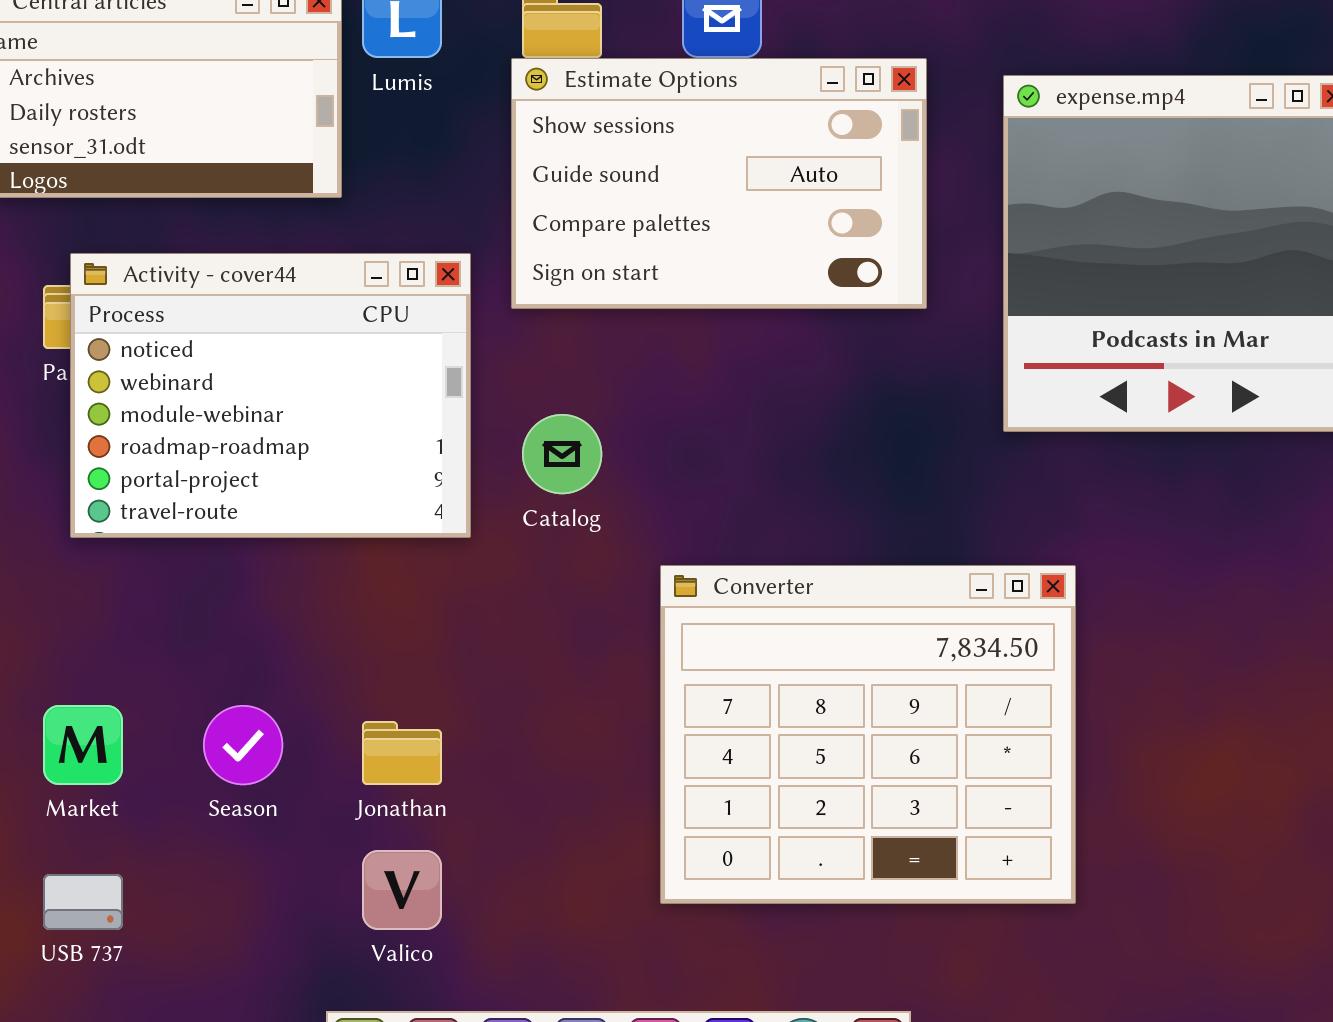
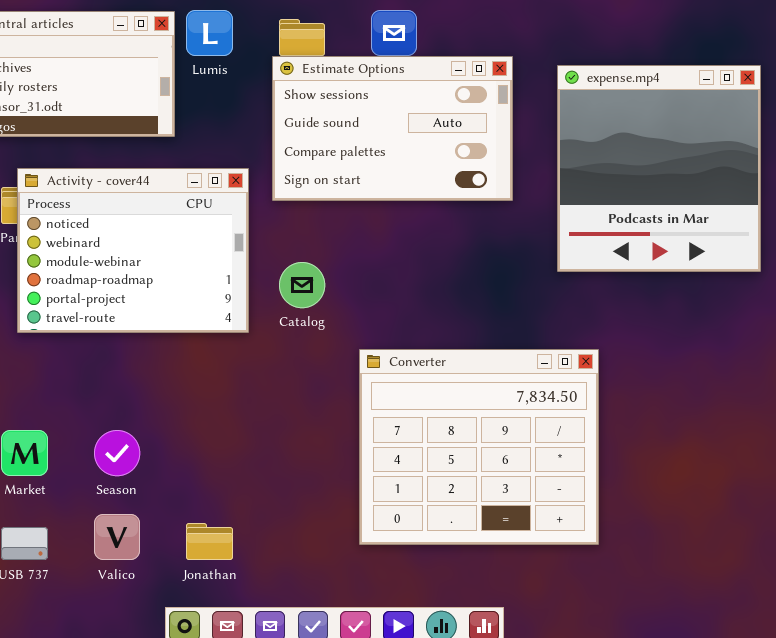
Jonathan: [362,721,442,785] -> [186,523,233,560], moved
Valico: [362,850,442,930] -> [94,514,140,560], moved

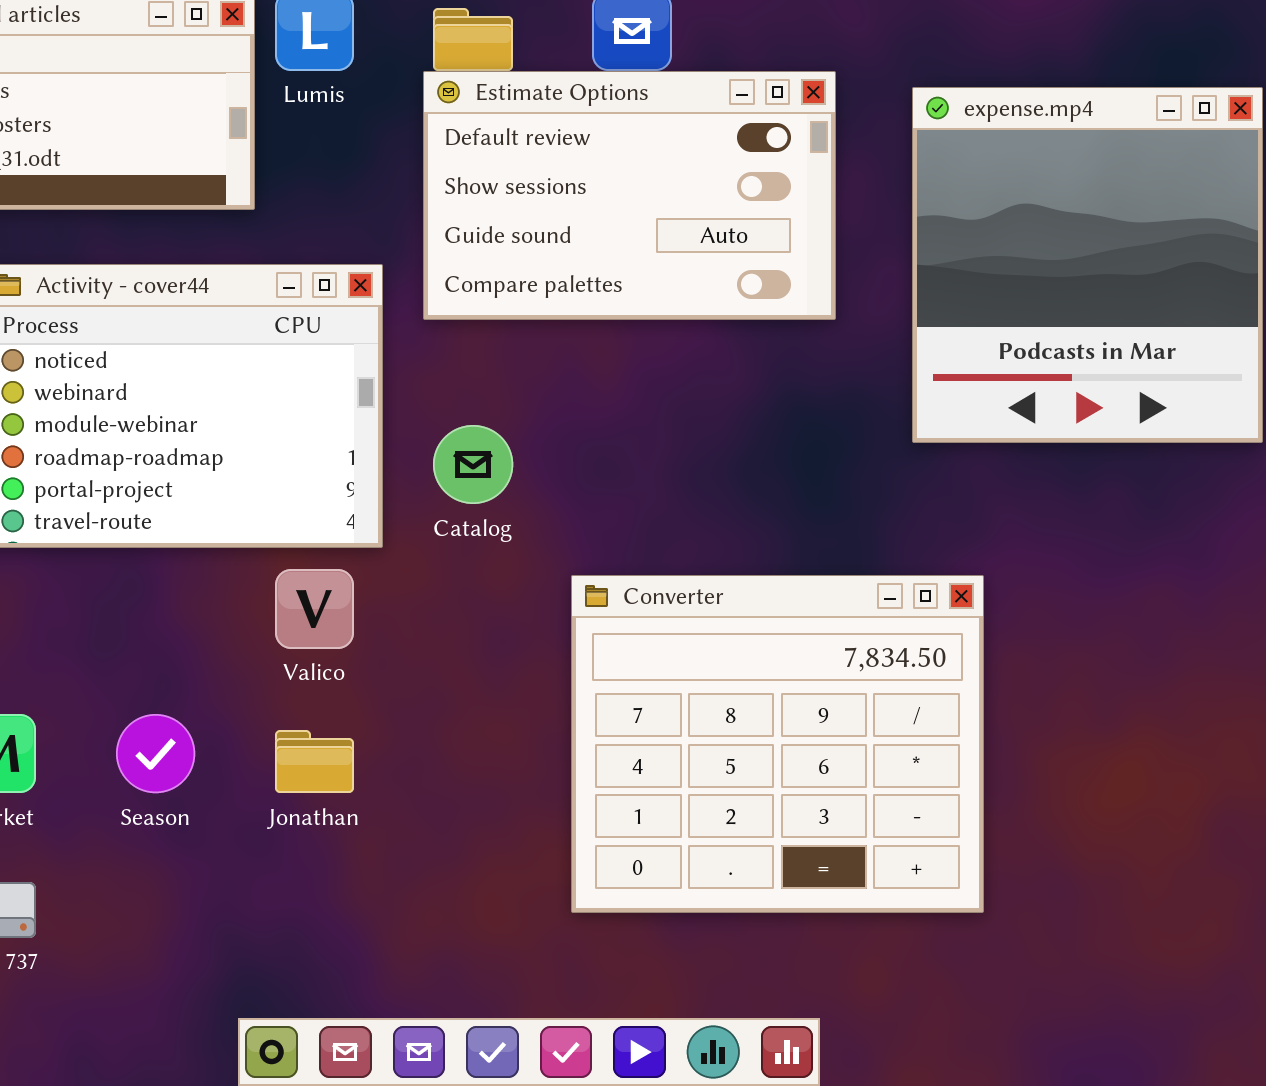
Estimate Options: [272,56,513,201] -> [423,71,836,320], scrolled up 1 row
Valico: [94,514,140,560] -> [275,569,354,649], moved
Jonathan: [186,523,233,560] -> [275,730,354,793], moved

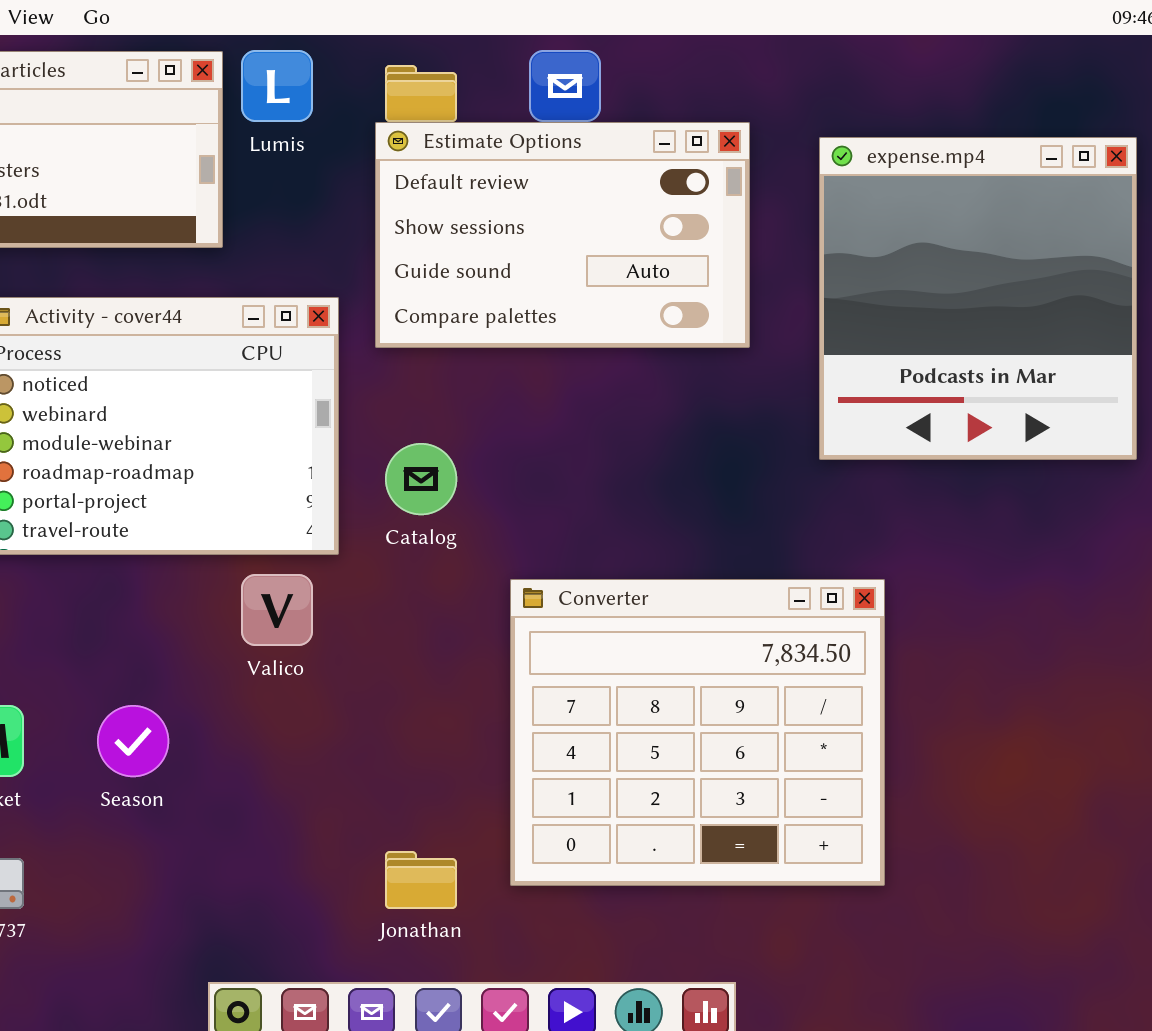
Jonathan: [275,730,354,793] -> [385,851,457,909], moved

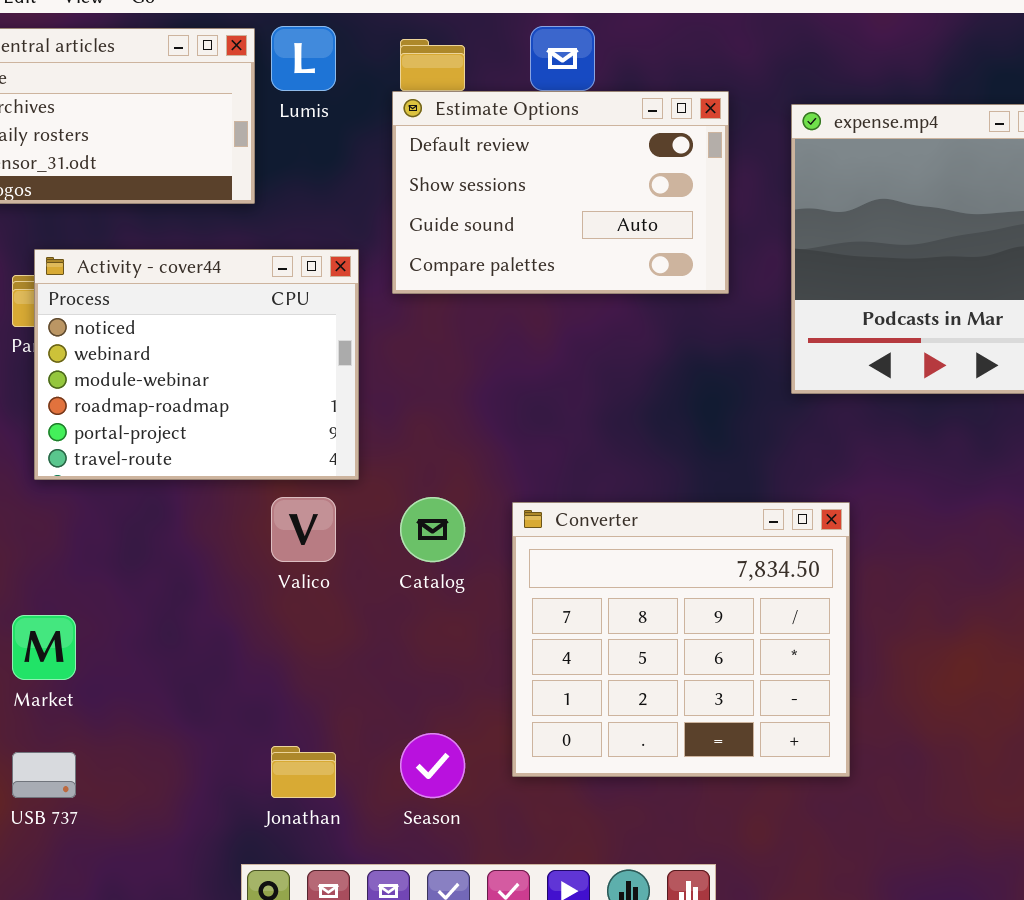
Catalog: [385,443,457,515] -> [400,497,465,562], moved
Season: [97,705,169,777] -> [400,733,465,798], moved
Jonathan: [385,851,457,909] -> [271,746,336,798], moved

